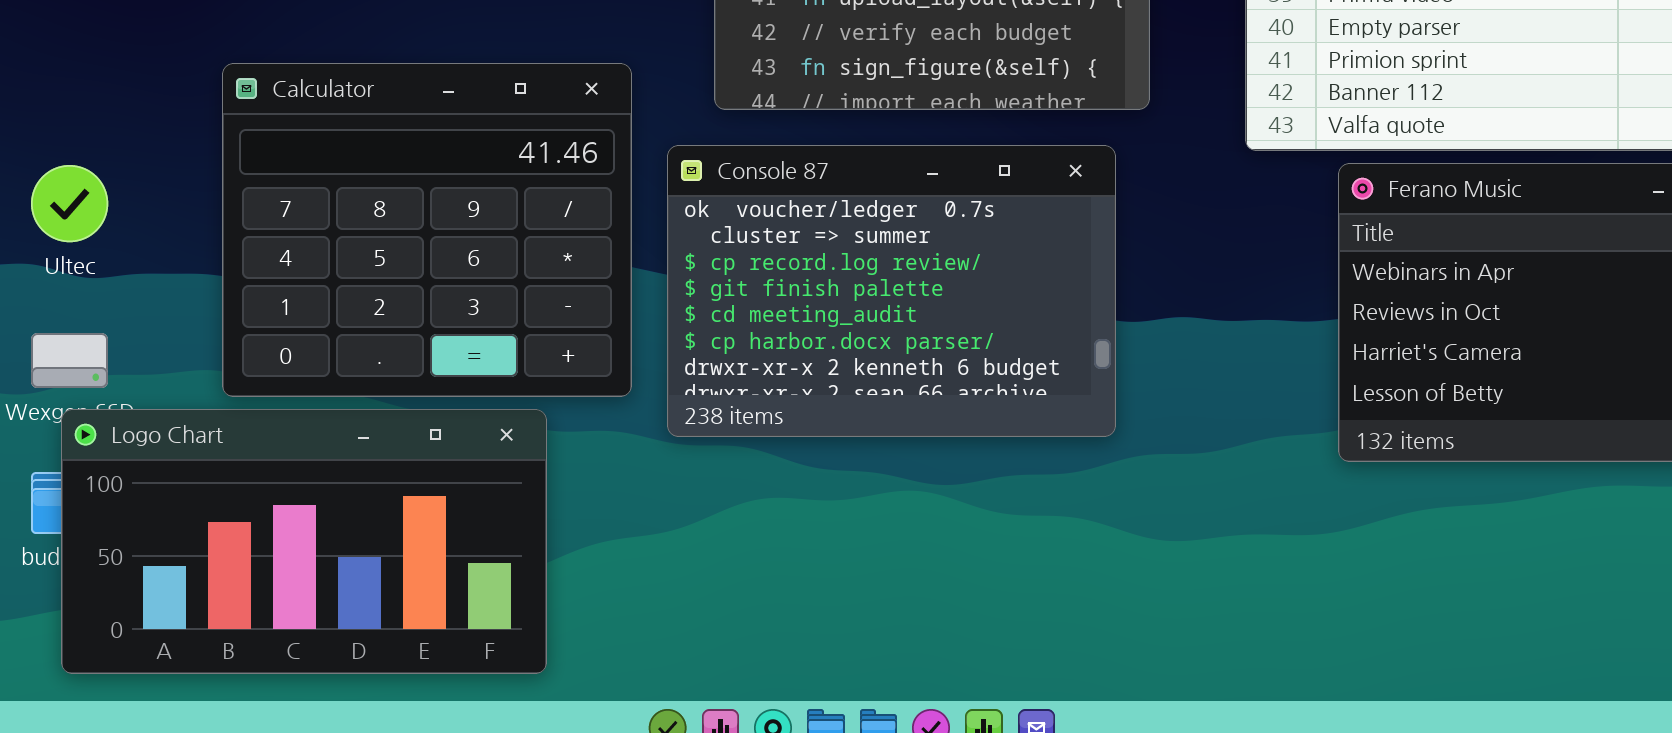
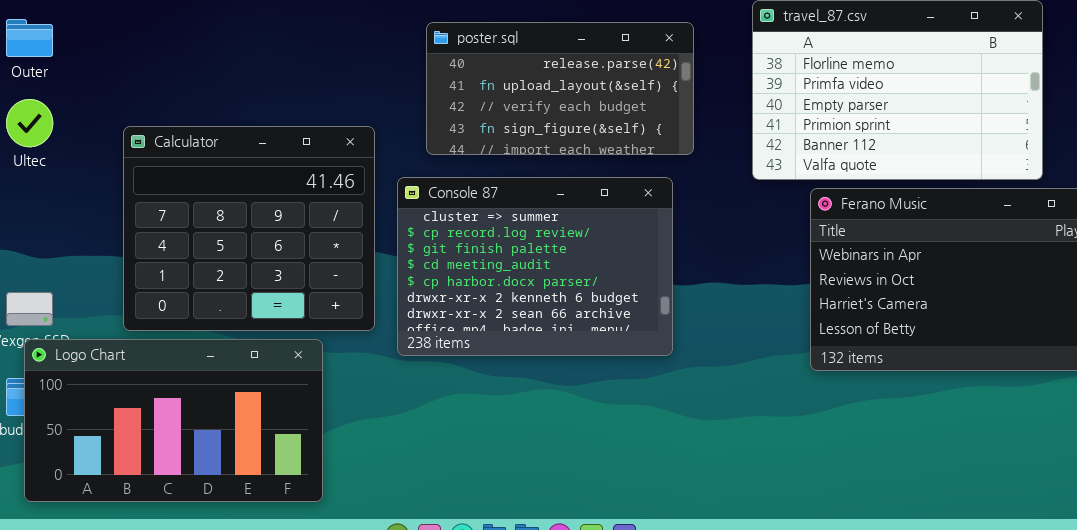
Console 87: [667,145,1116,437] -> [397,177,673,356], scrolled down 1 row
Ultec: [31,165,108,242] -> [6,99,53,147], moved

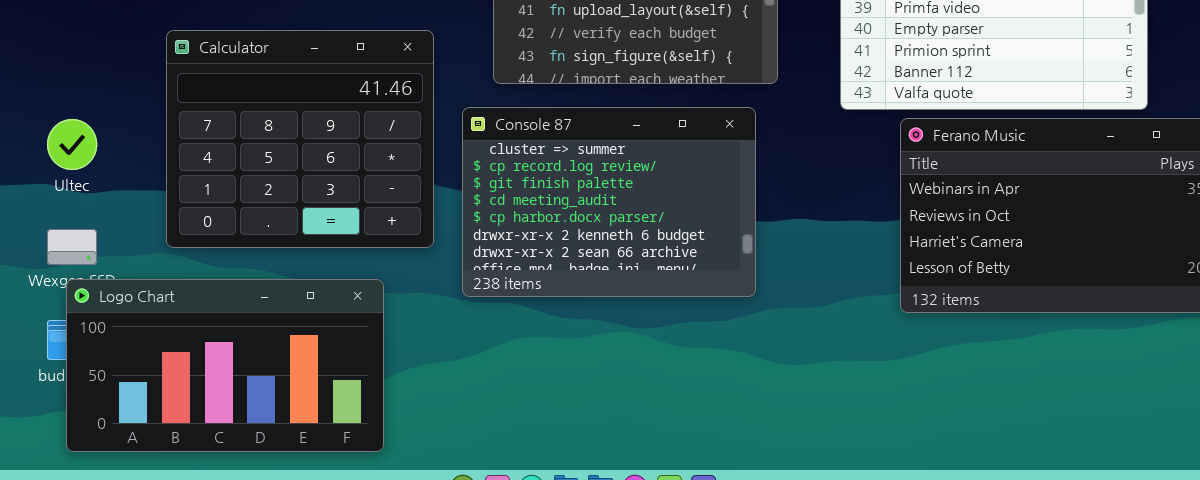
Ultec: [6,99,53,147] -> [47,119,97,170], moved
Calculator: [123,126,375,331] -> [166,30,434,248], moved

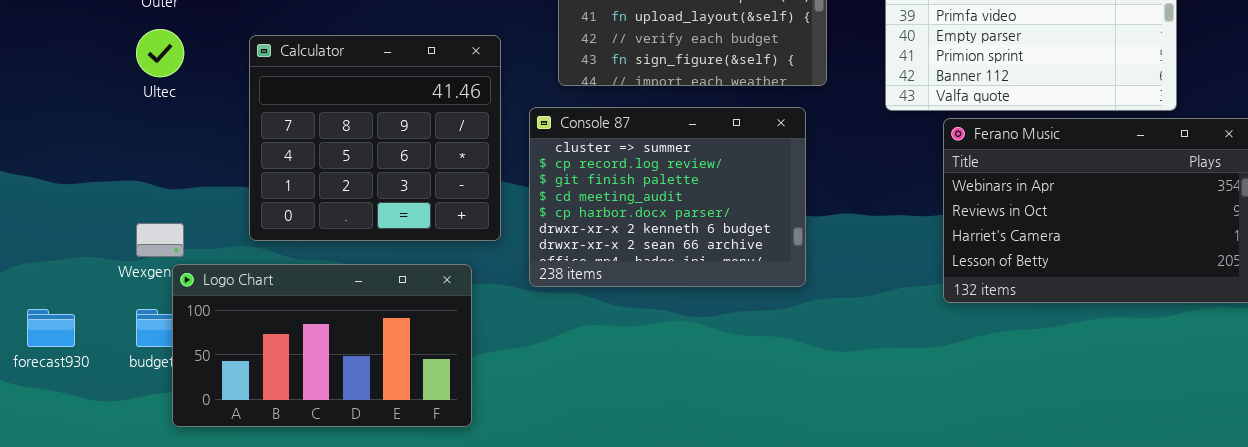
Ultec: [47,119,97,170] -> [136,29,184,77], moved
Logo Chart: [66,279,384,452] -> [172,264,472,427], moved

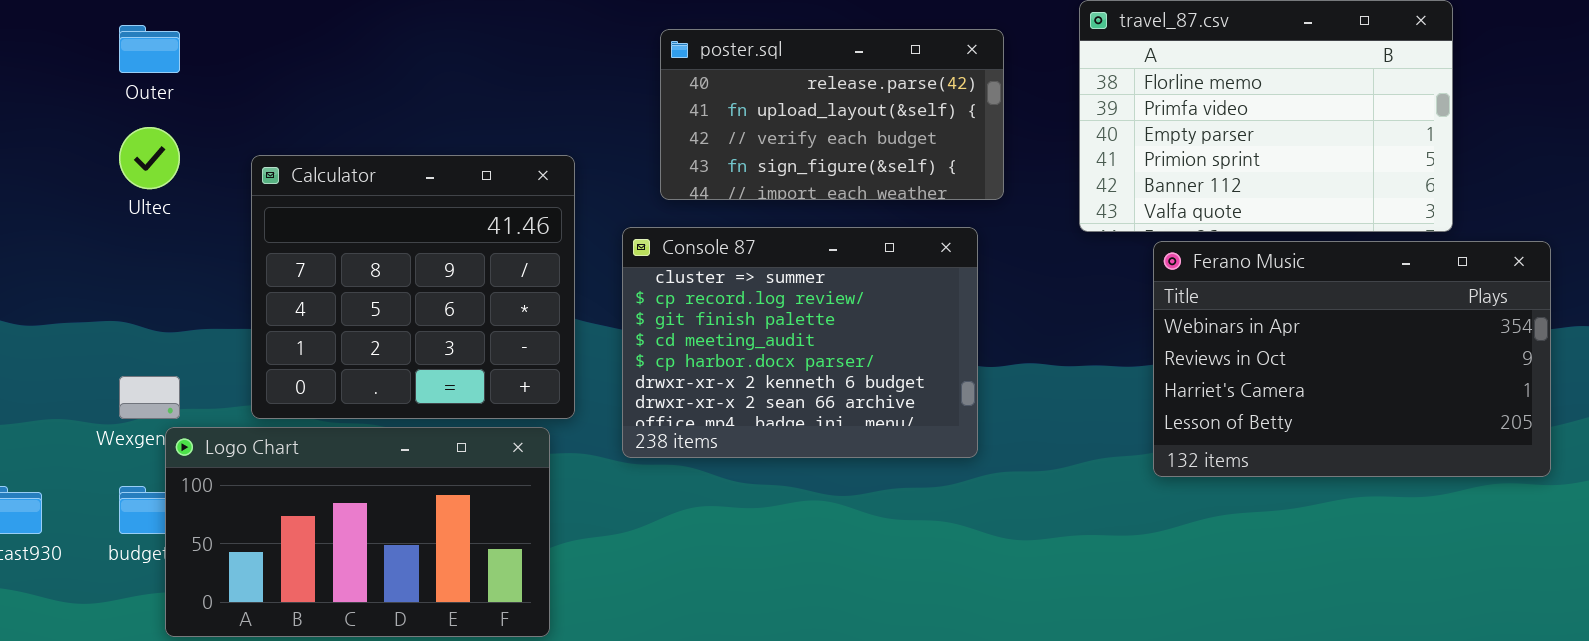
Calculator: [249,35,501,241] -> [251,155,575,419], moved

